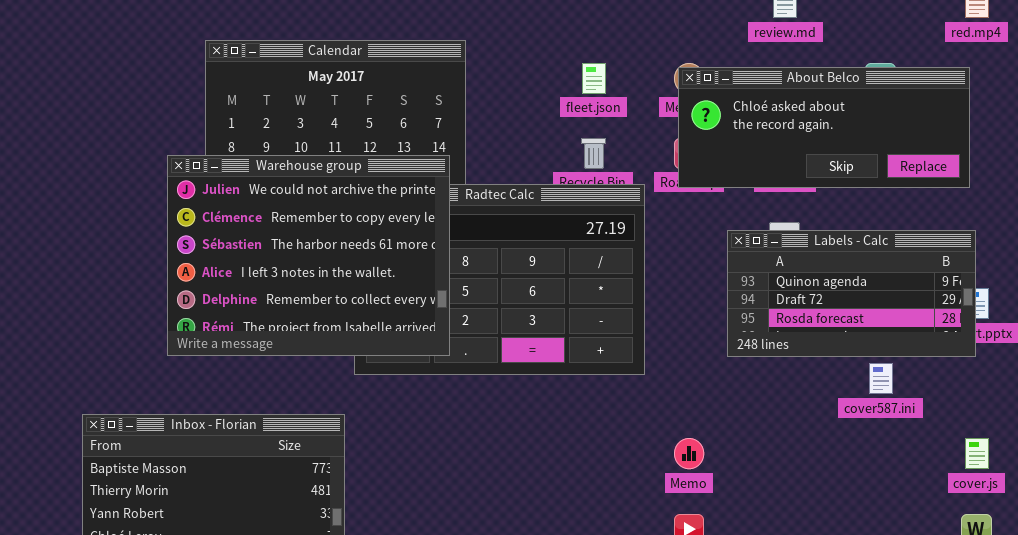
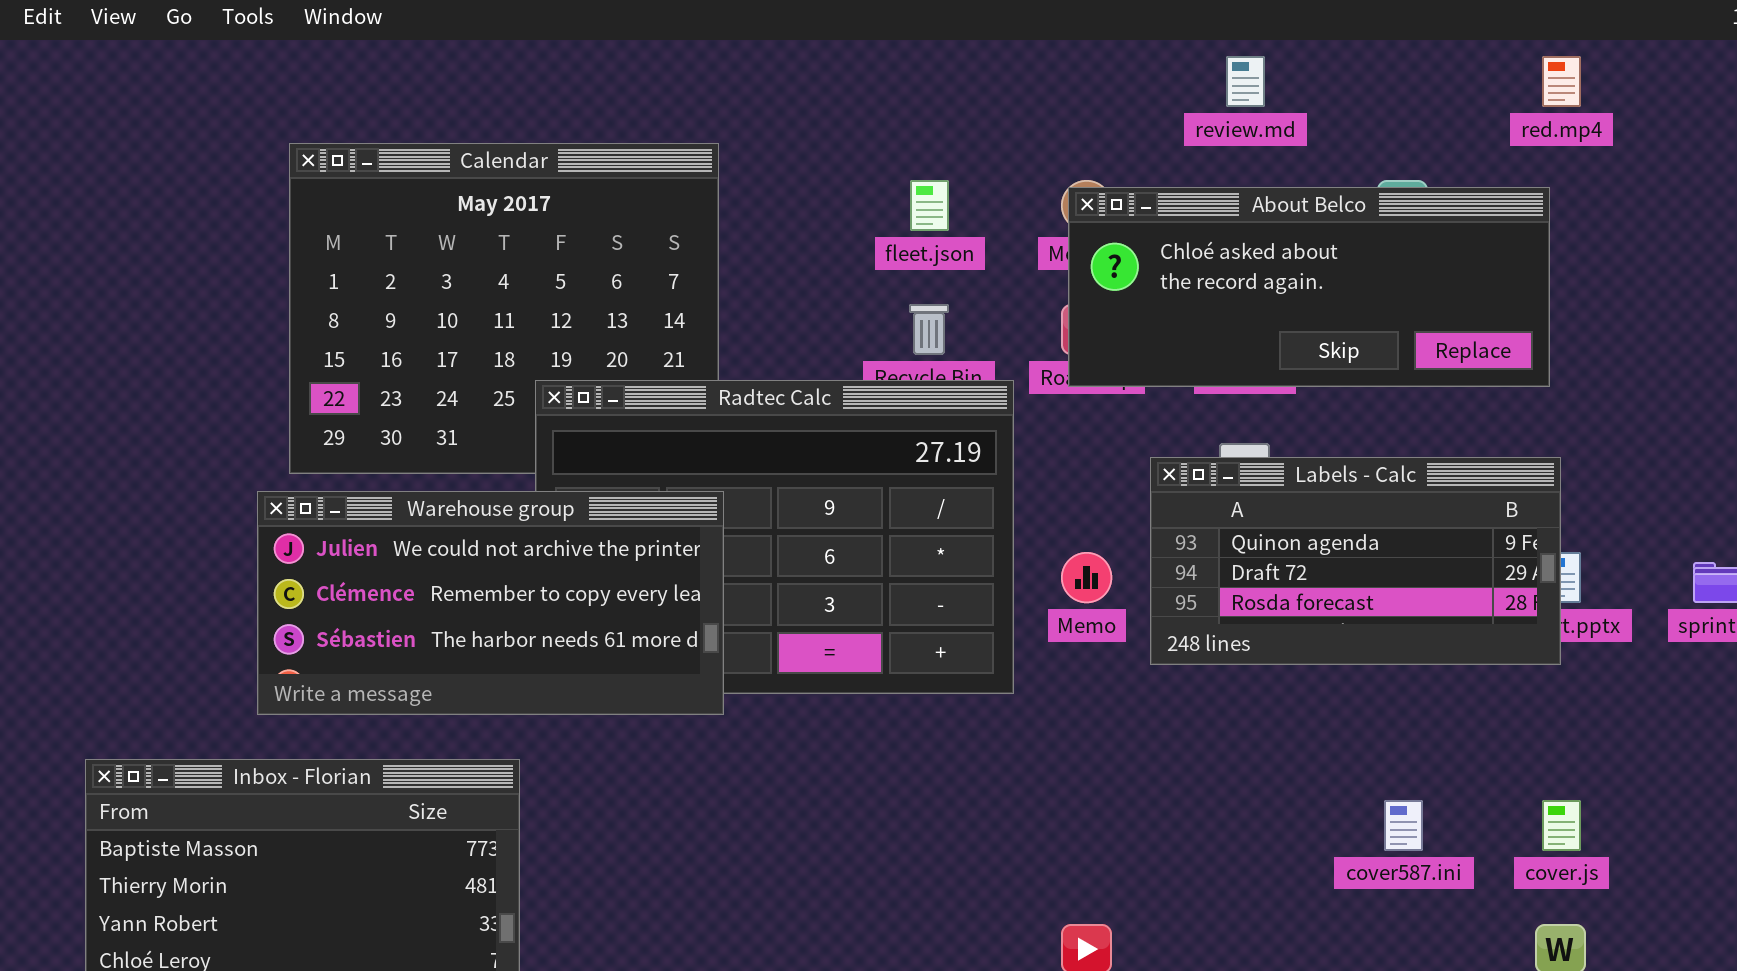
Warehouse group: [167,155,450,356] -> [257,491,724,715], moved, resized
cover587.ini: [869,363,893,394] -> [1384,800,1423,851], moved
Memo: [674,438,704,469] -> [1061,552,1112,603], moved

